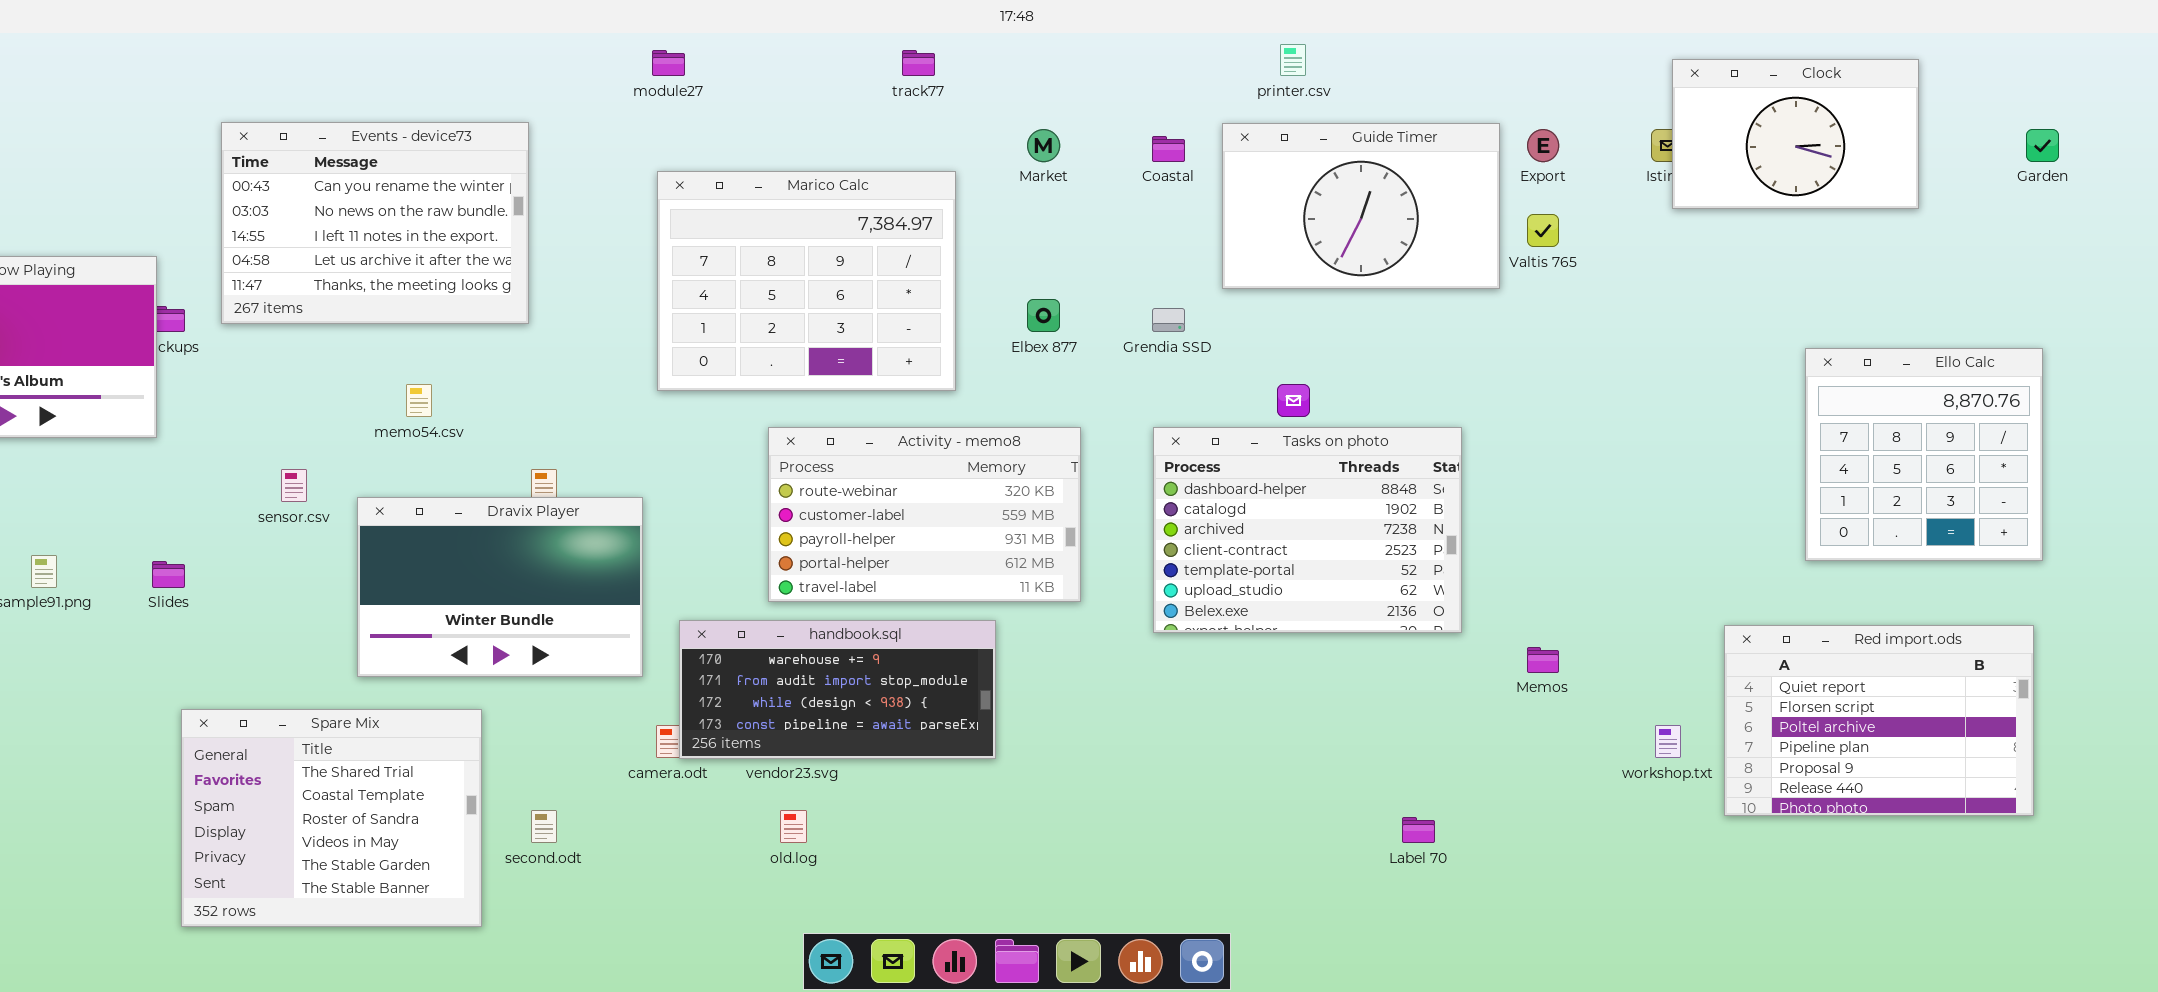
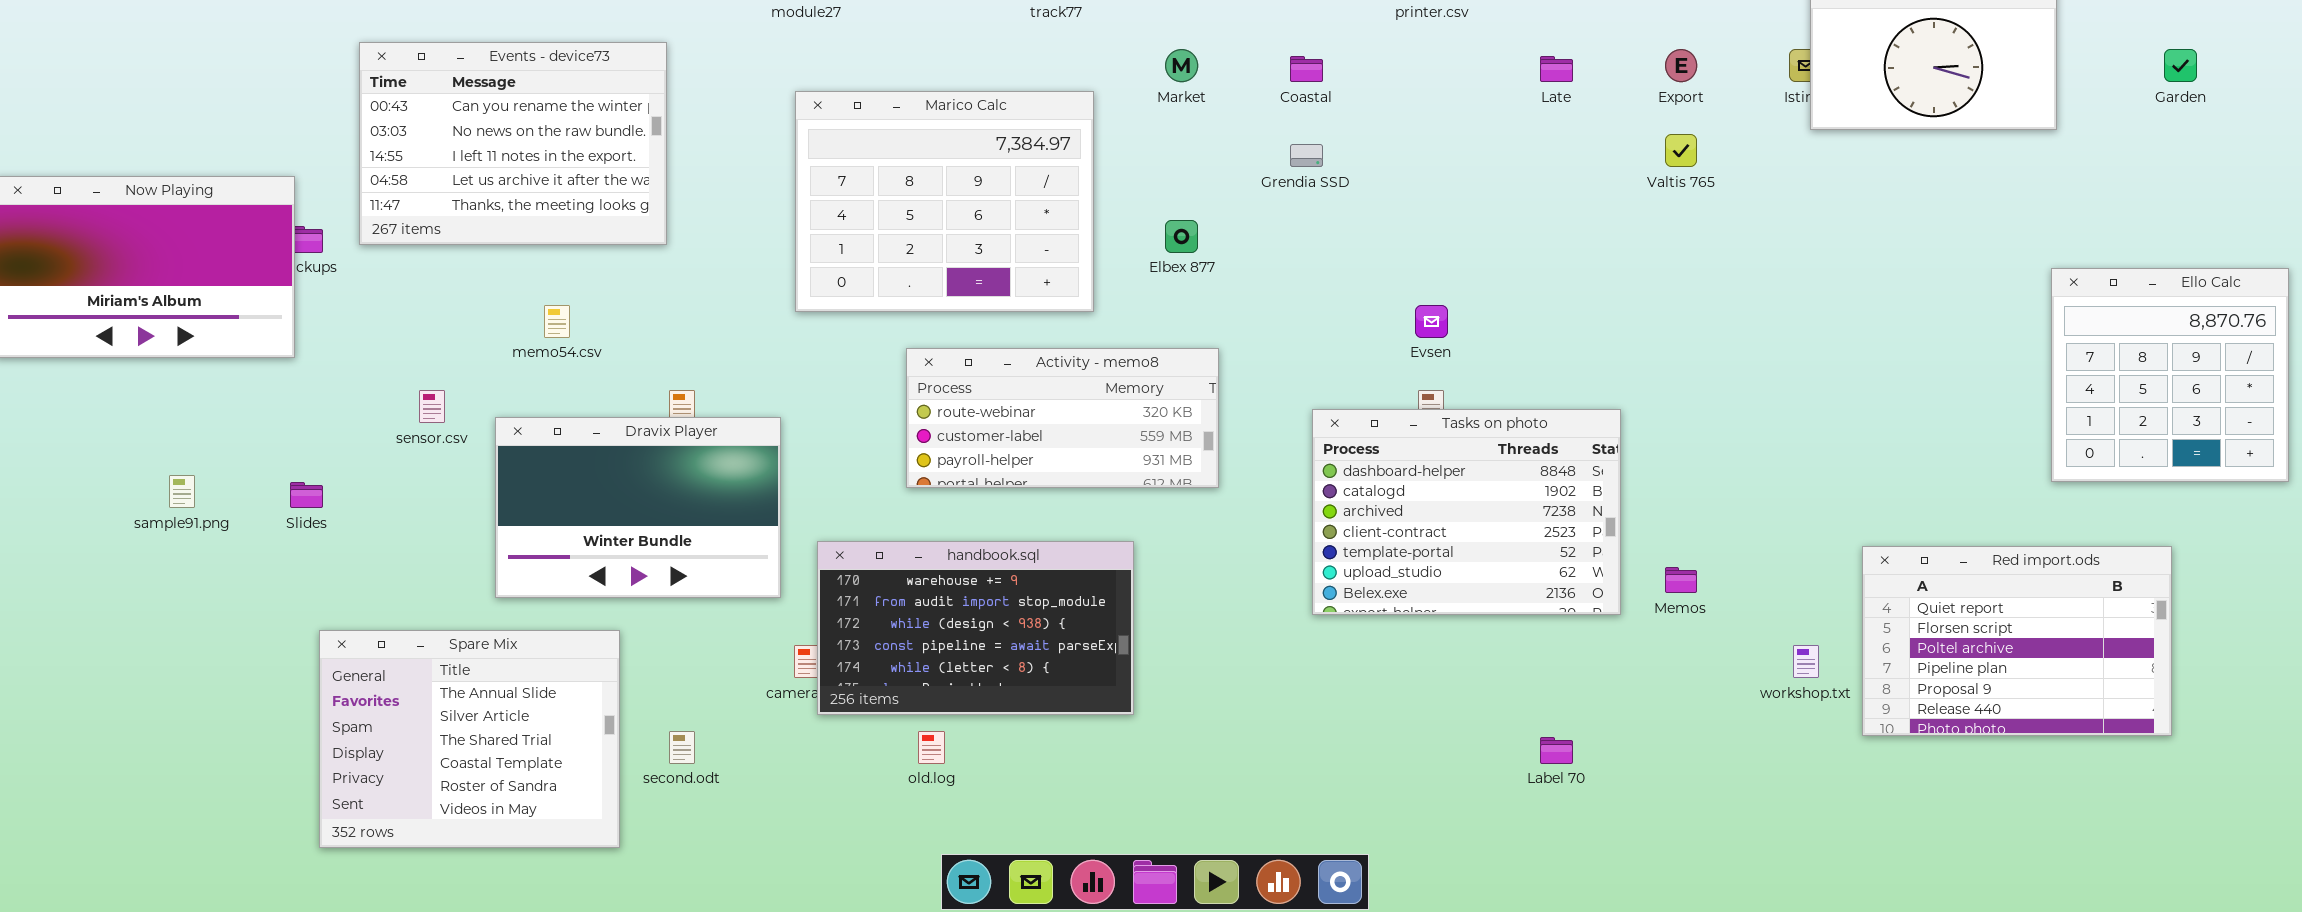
Guide Timer: [1222,123,1500,289] -> none, closed
Grendia SSD: [1152,308,1185,332] -> [1290,144,1323,167], moved
Ello Calc: [1805,348,2043,561] -> [2051,268,2289,482], moved
Activity - memo8: [768,427,1081,602] -> [906,348,1219,488], resized
Tasks on photo: [1153,427,1462,633] -> [1312,409,1621,615], moved
handbook.sql: [679,620,996,759] -> [817,541,1134,715], resized
Spare Mix: [181,709,482,927] -> [319,630,620,848], scrolled up 2 rows

